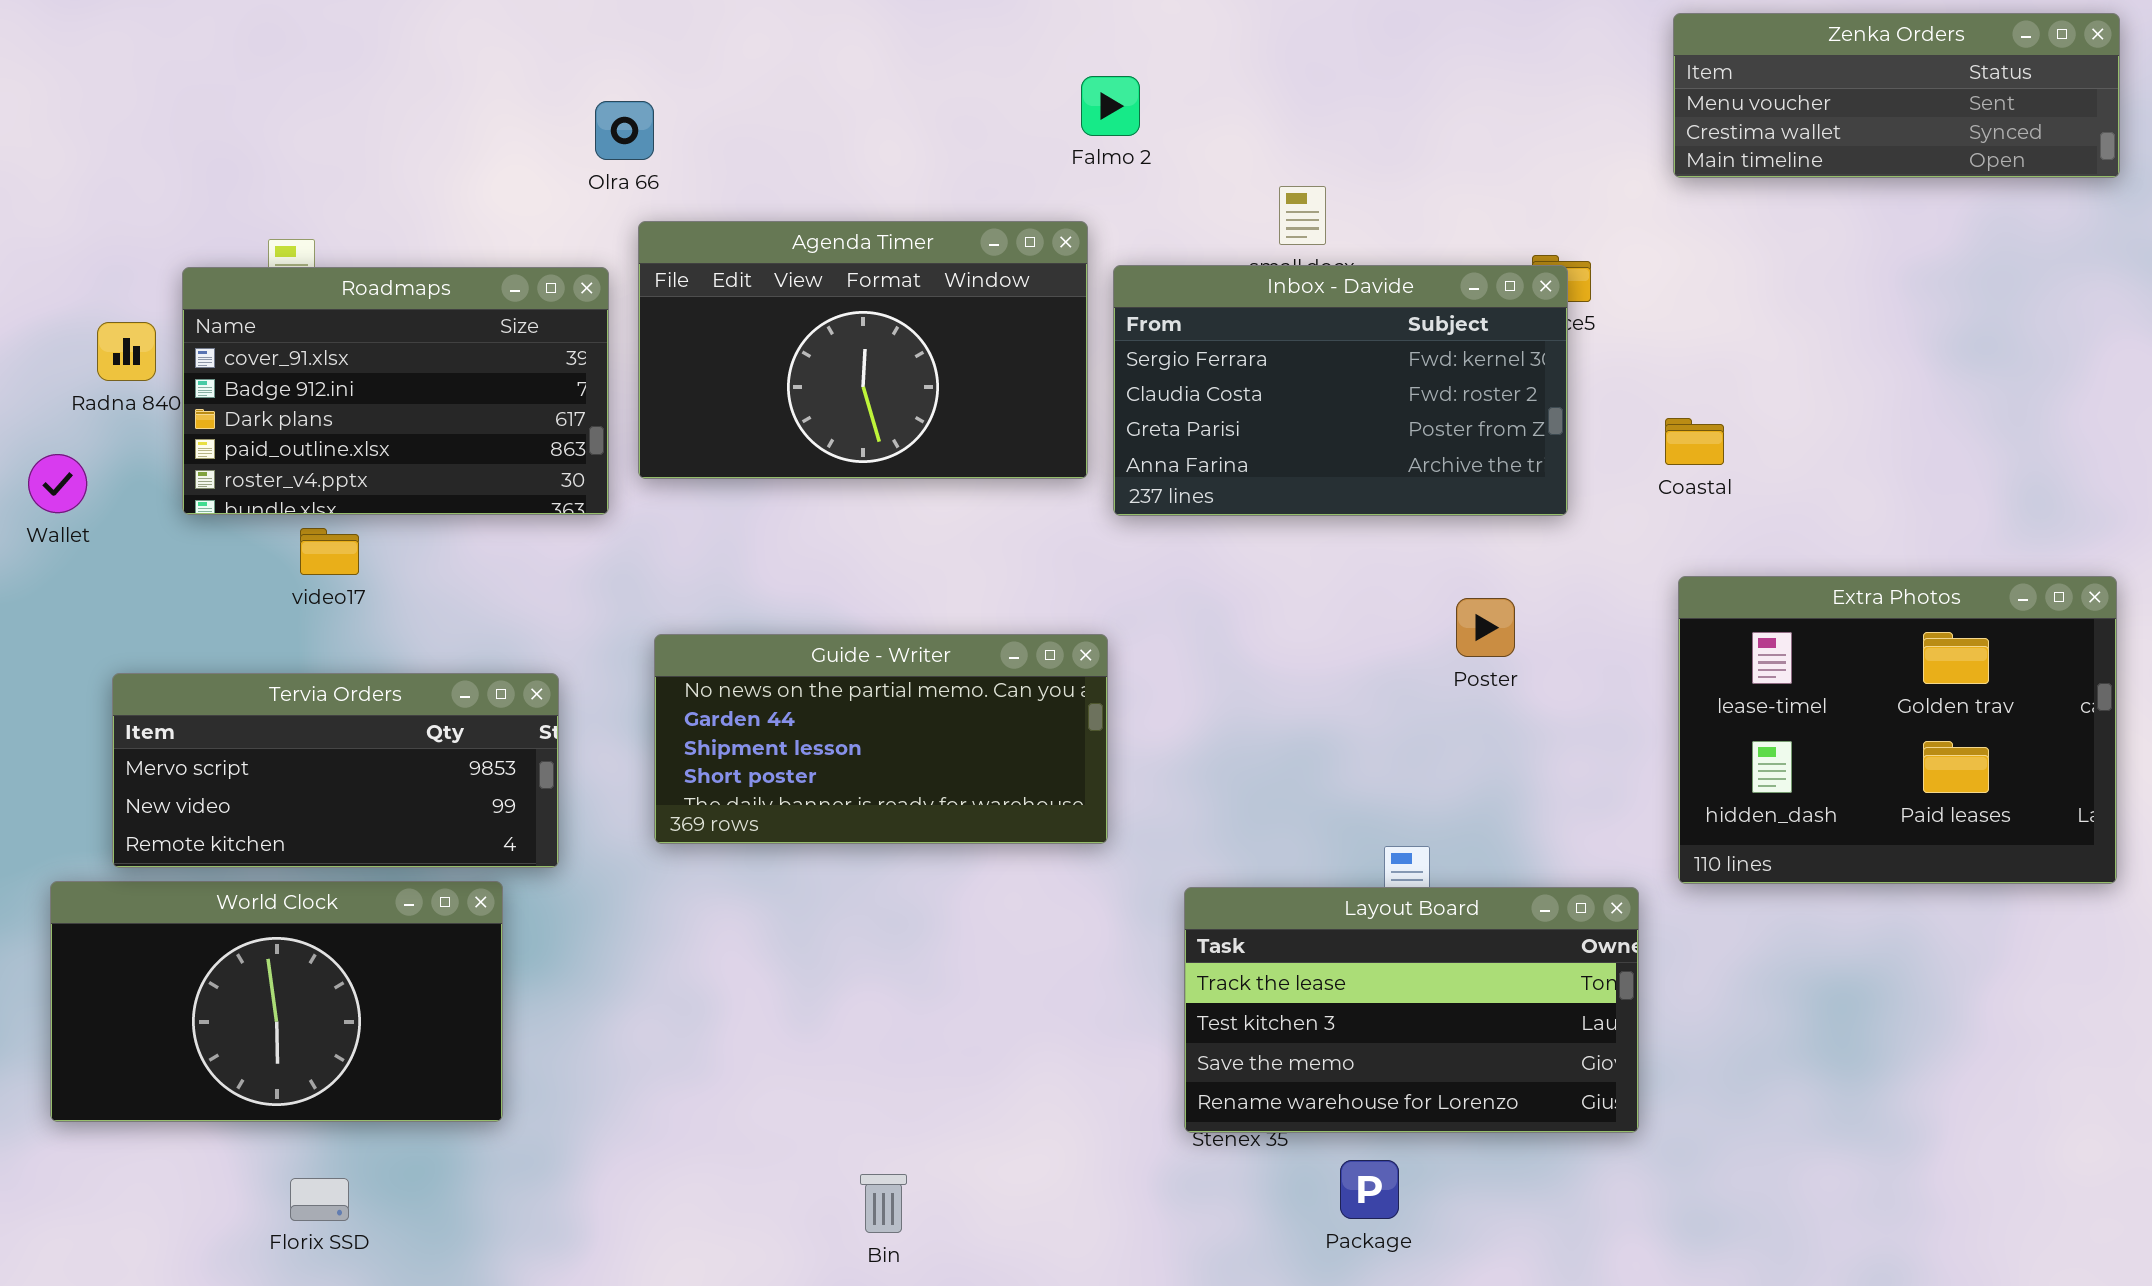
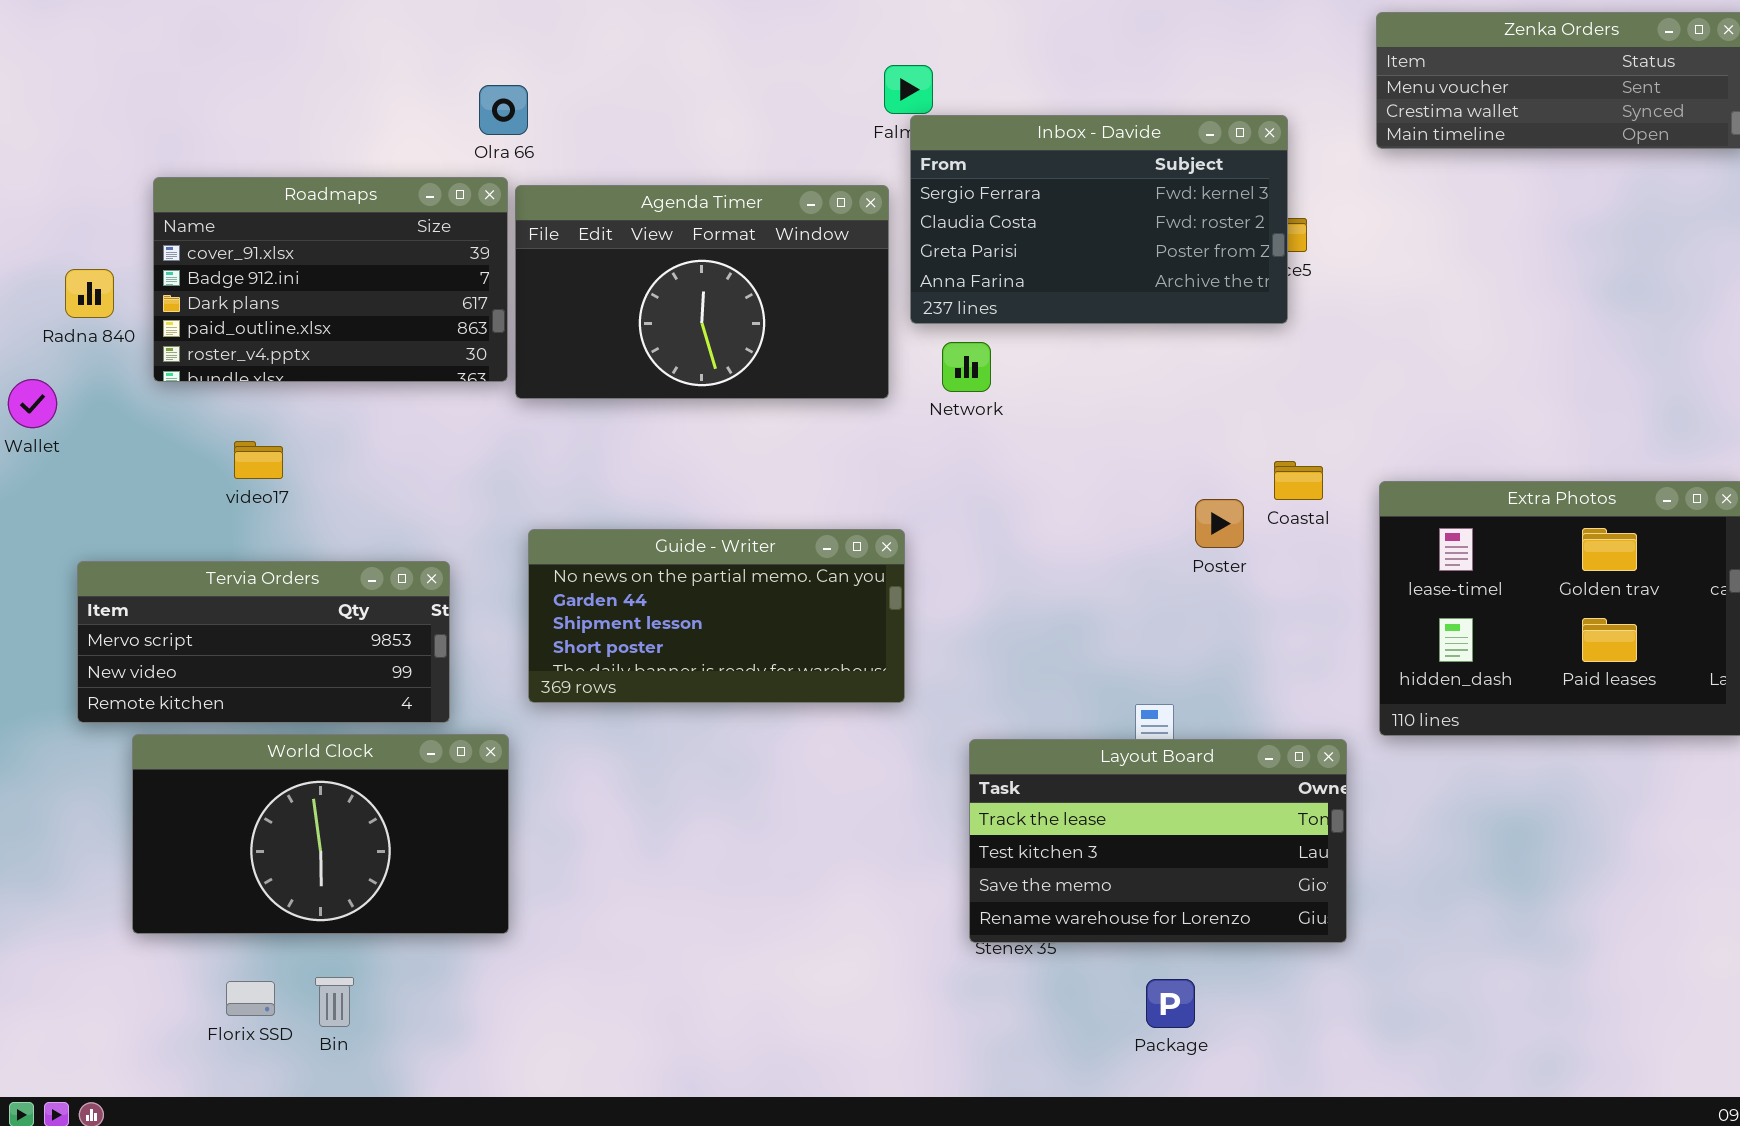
Inbox - Davide: [1113,265,1568,516] -> [910,115,1288,324], moved
Roadmaps: [182,267,609,515] -> [153,177,508,382], moved
Coastal: [1665,418,1724,465] -> [1274,461,1323,500], moved
World Clock: [50,881,503,1122] -> [132,734,509,934], moved
Package: [1340,1160,1399,1219] -> [1146,979,1195,1028], moved
Bin: [860,1174,907,1233] -> [315,977,354,1027], moved

